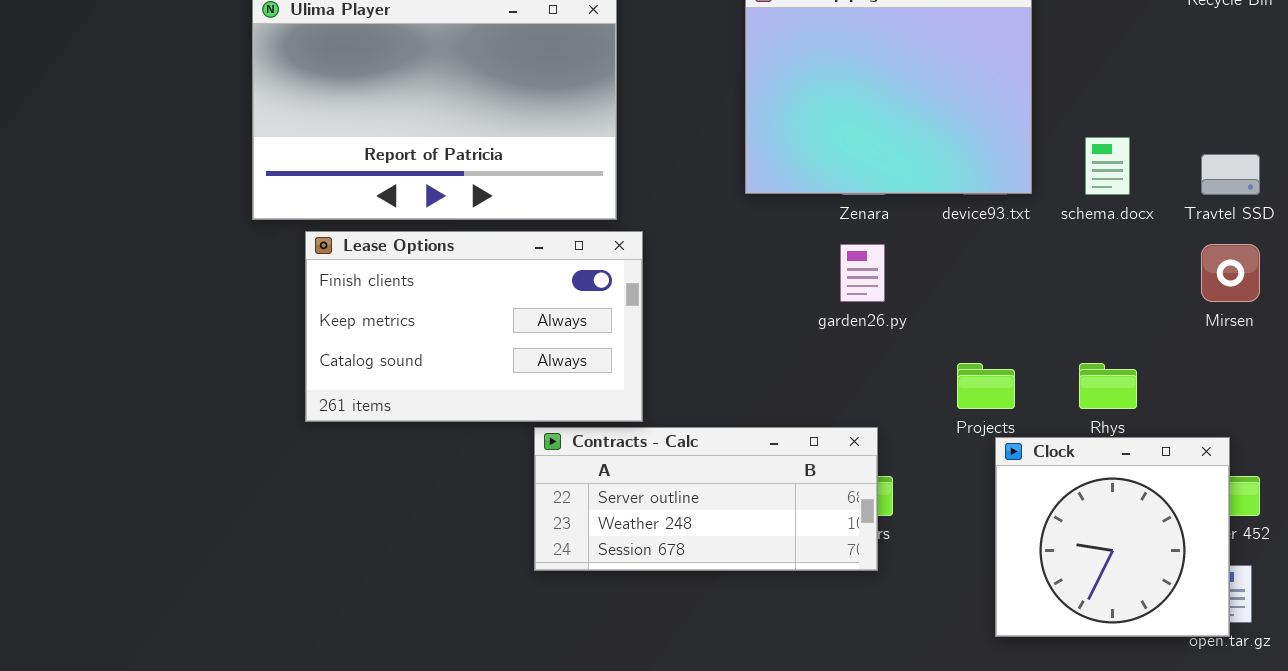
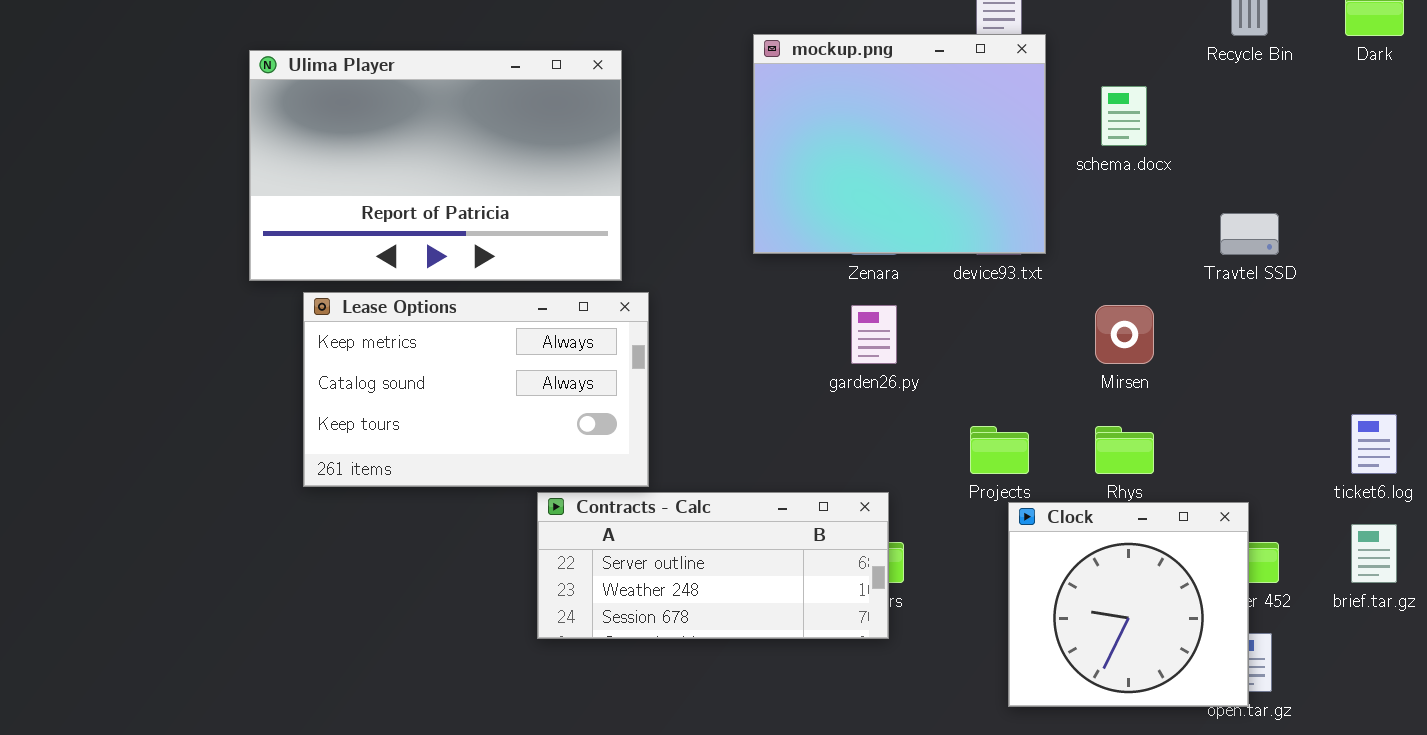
schema.docx: [1085,137,1130,195] -> [1101,86,1147,146], moved
Lease Options: [305,231,643,422] -> [303,292,649,487], scrolled down 1 row
Mirsen: [1201,244,1260,302] -> [1095,305,1154,364], moved

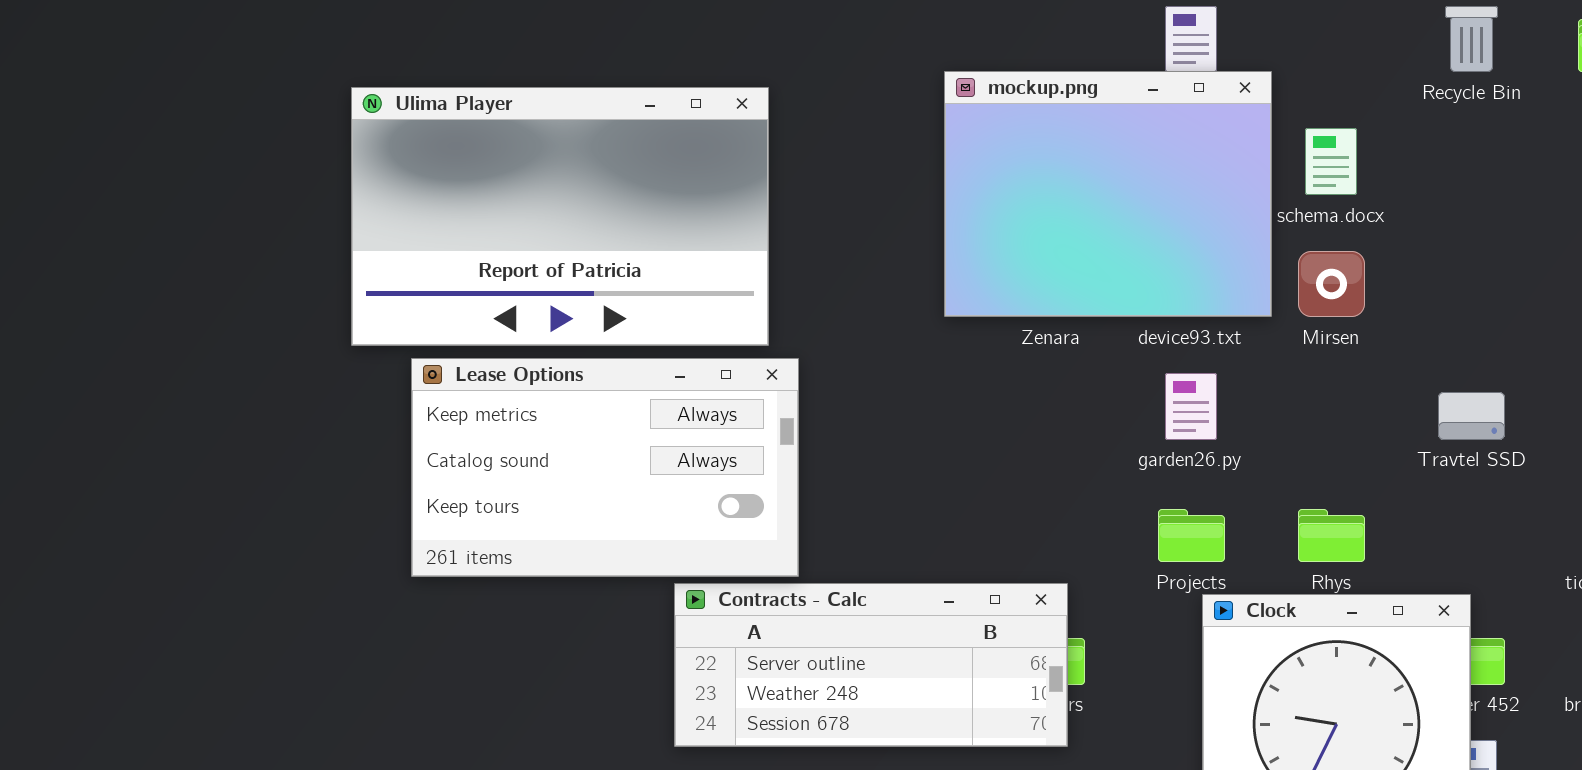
mockup.png: [753,34,1046,254] -> [944,71,1272,317], moved
Travtel SSD: [1220,213,1279,255] -> [1438,392,1505,440], moved
garden26.py: [851,305,897,364] -> [1165,373,1217,440], moved
Mirsen: [1095,305,1154,364] -> [1298,251,1365,317], moved

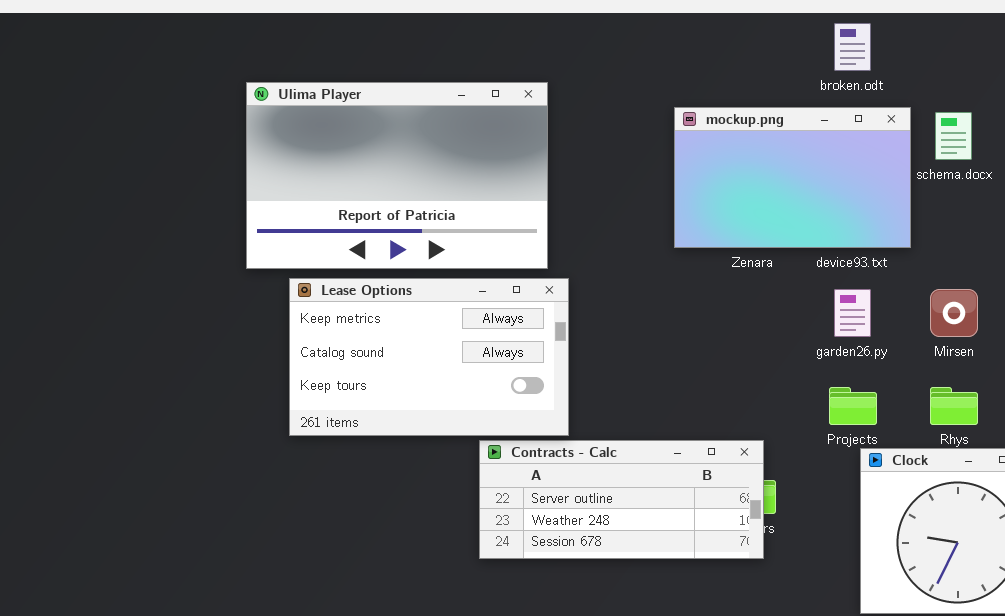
mockup.png: [944,71,1272,317] -> [674,107,911,248], resized
Mirsen: [1298,251,1365,317] -> [930,289,978,337], moved

